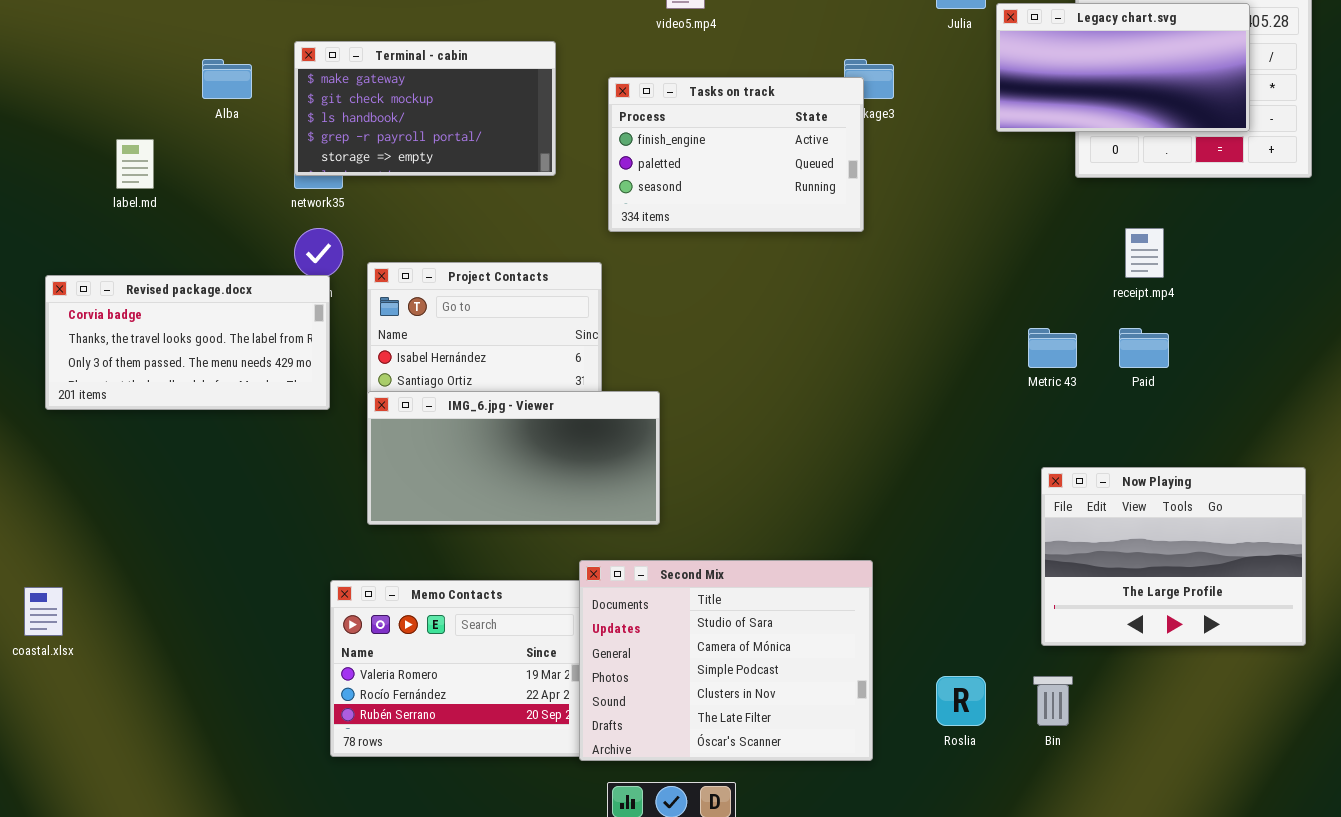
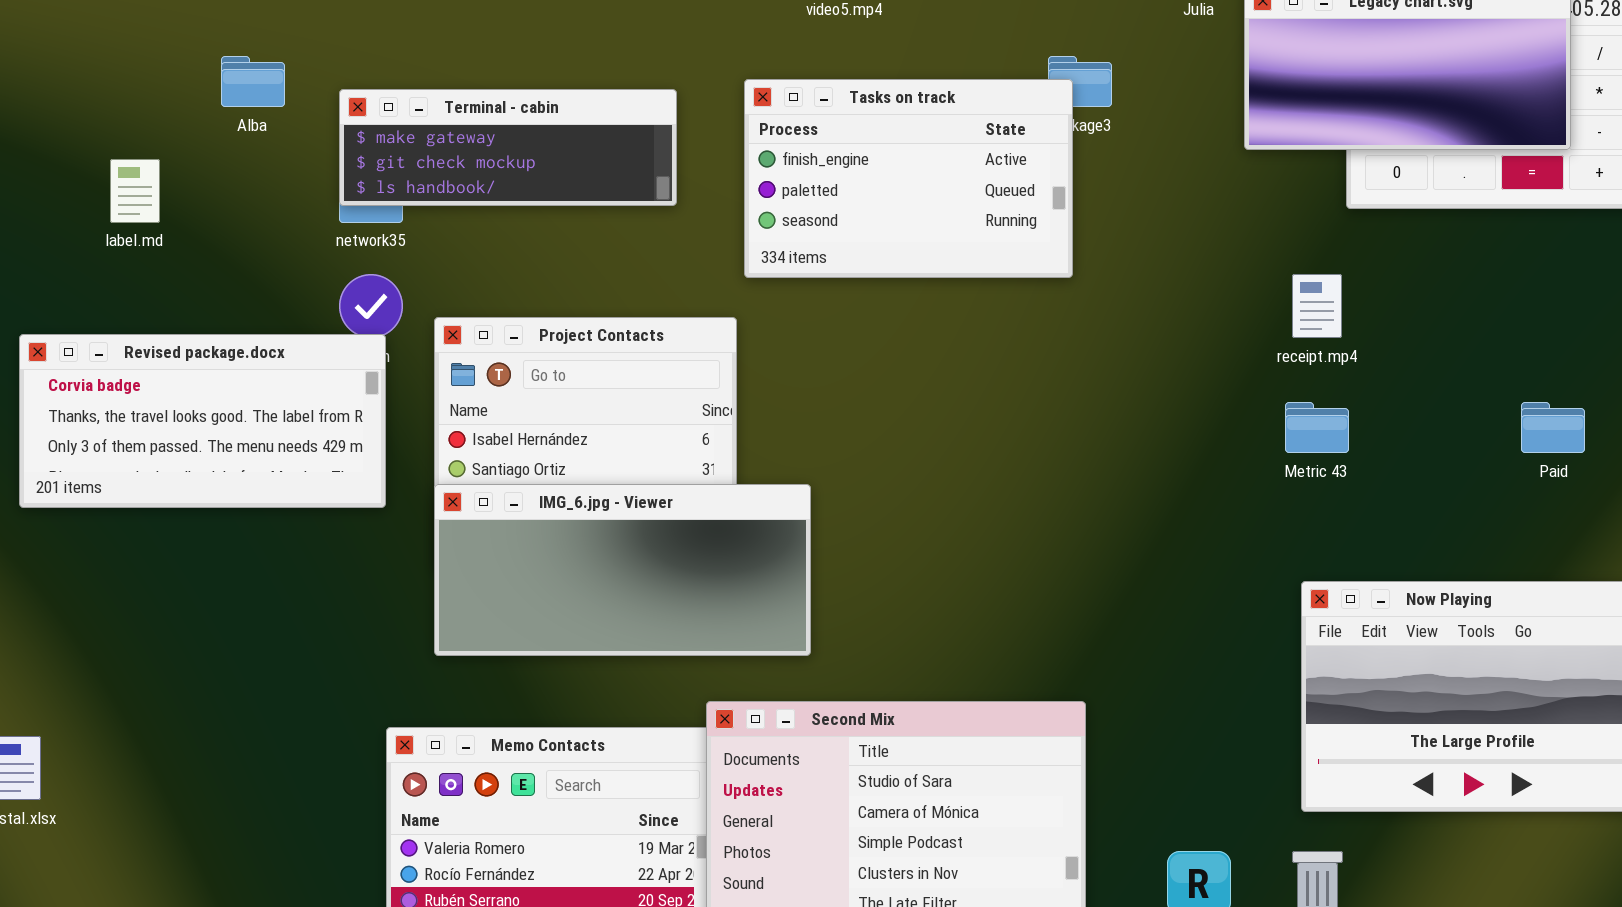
Terminal - cabin: [294,41,556,176] -> [339,89,677,206], resized
receipt.mp4: [1125,228,1164,278] -> [1292,274,1342,338], moved
Paid: [1119,328,1169,368] -> [1521,402,1585,453], moved

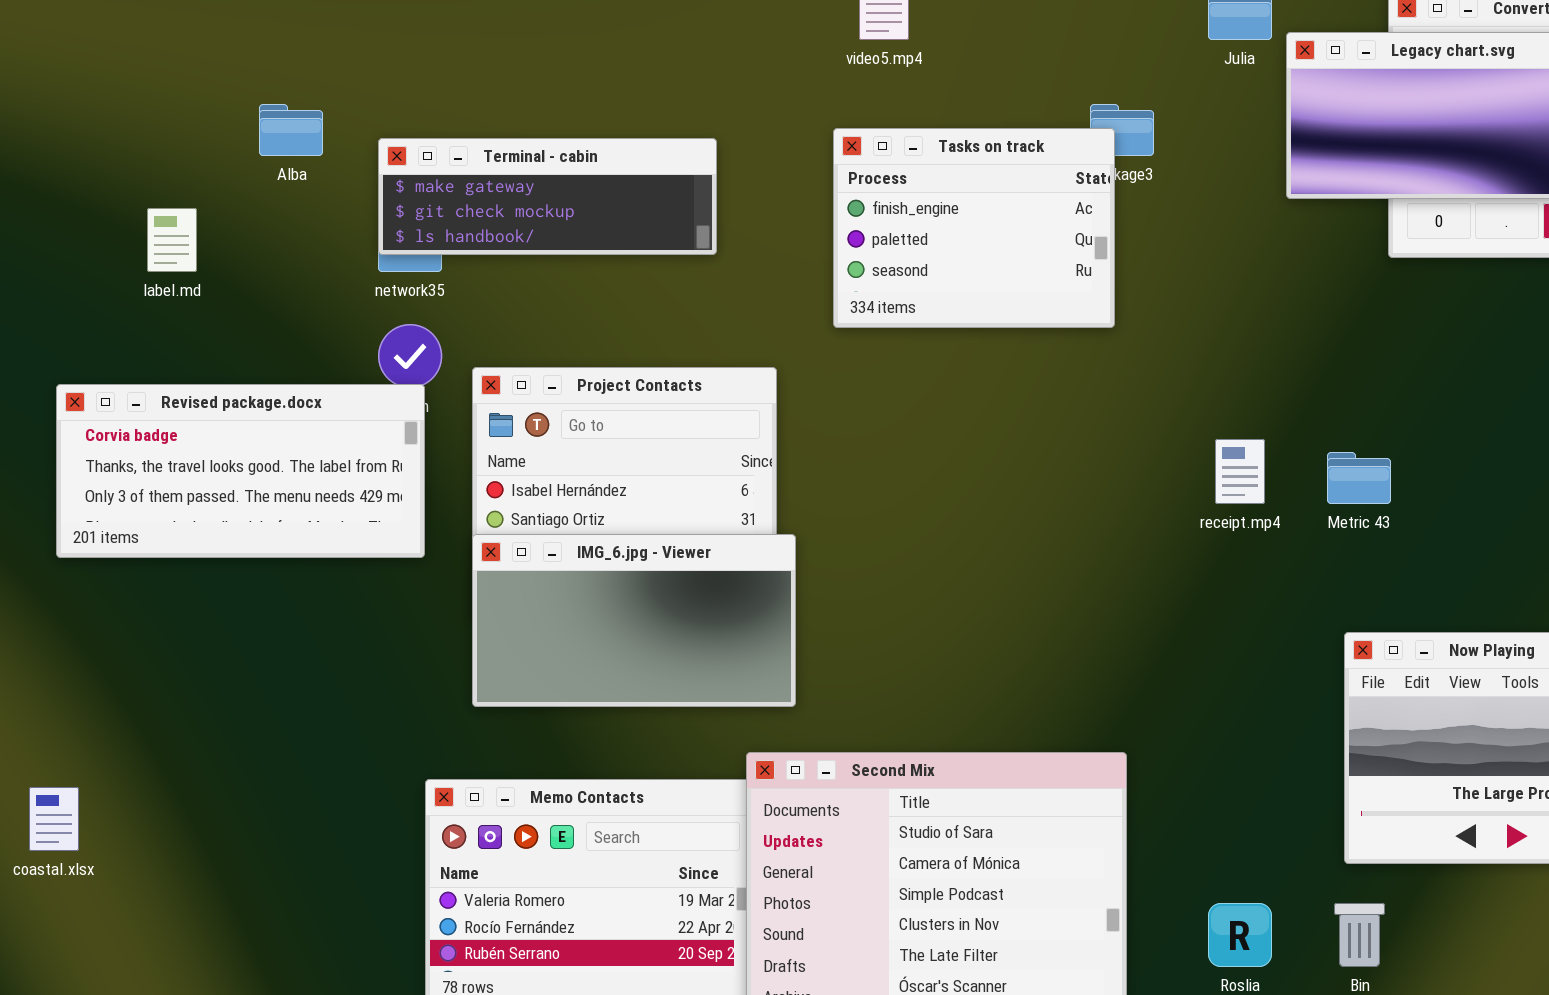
Tasks on track: [744,79,1073,278] -> [833,128,1115,328], resized
receipt.mp4: [1292,274,1342,338] -> [1215,439,1265,504], moved
IMG_6.jpg - Viewer: [434,484,811,656] -> [472,534,796,707], resized

